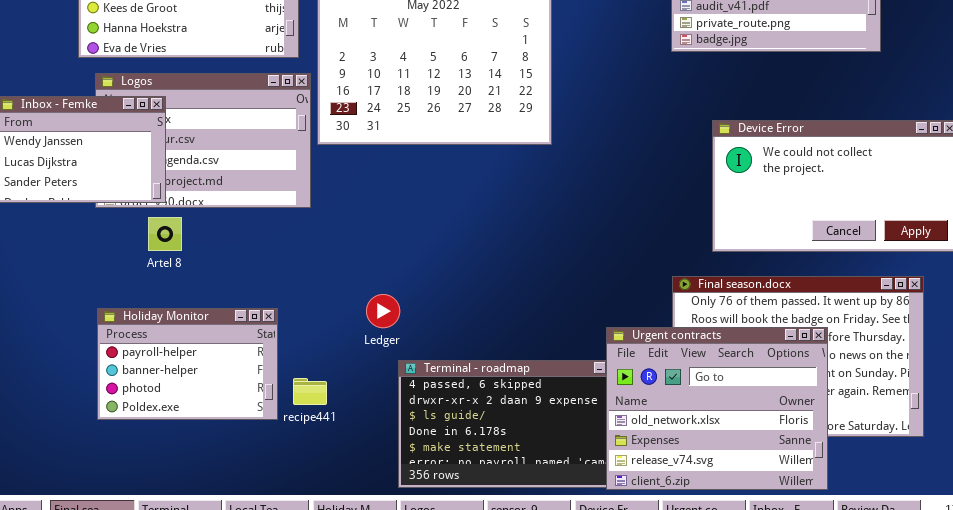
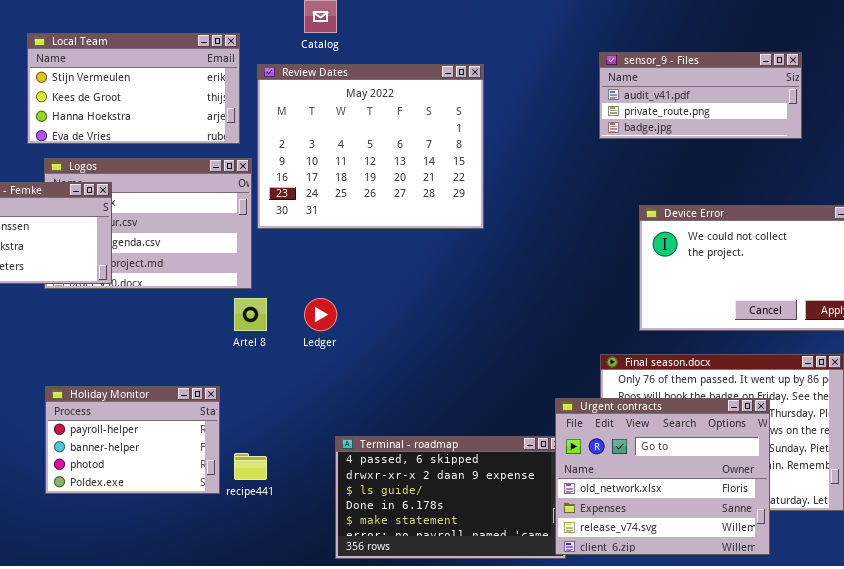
Artel 8: [148,217,182,251] -> [234,298,267,331], moved
Ledger: [366,294,400,328] -> [304,298,337,331], moved
Urgent contracts: [606,327,828,490] -> [555,398,770,555], moved

